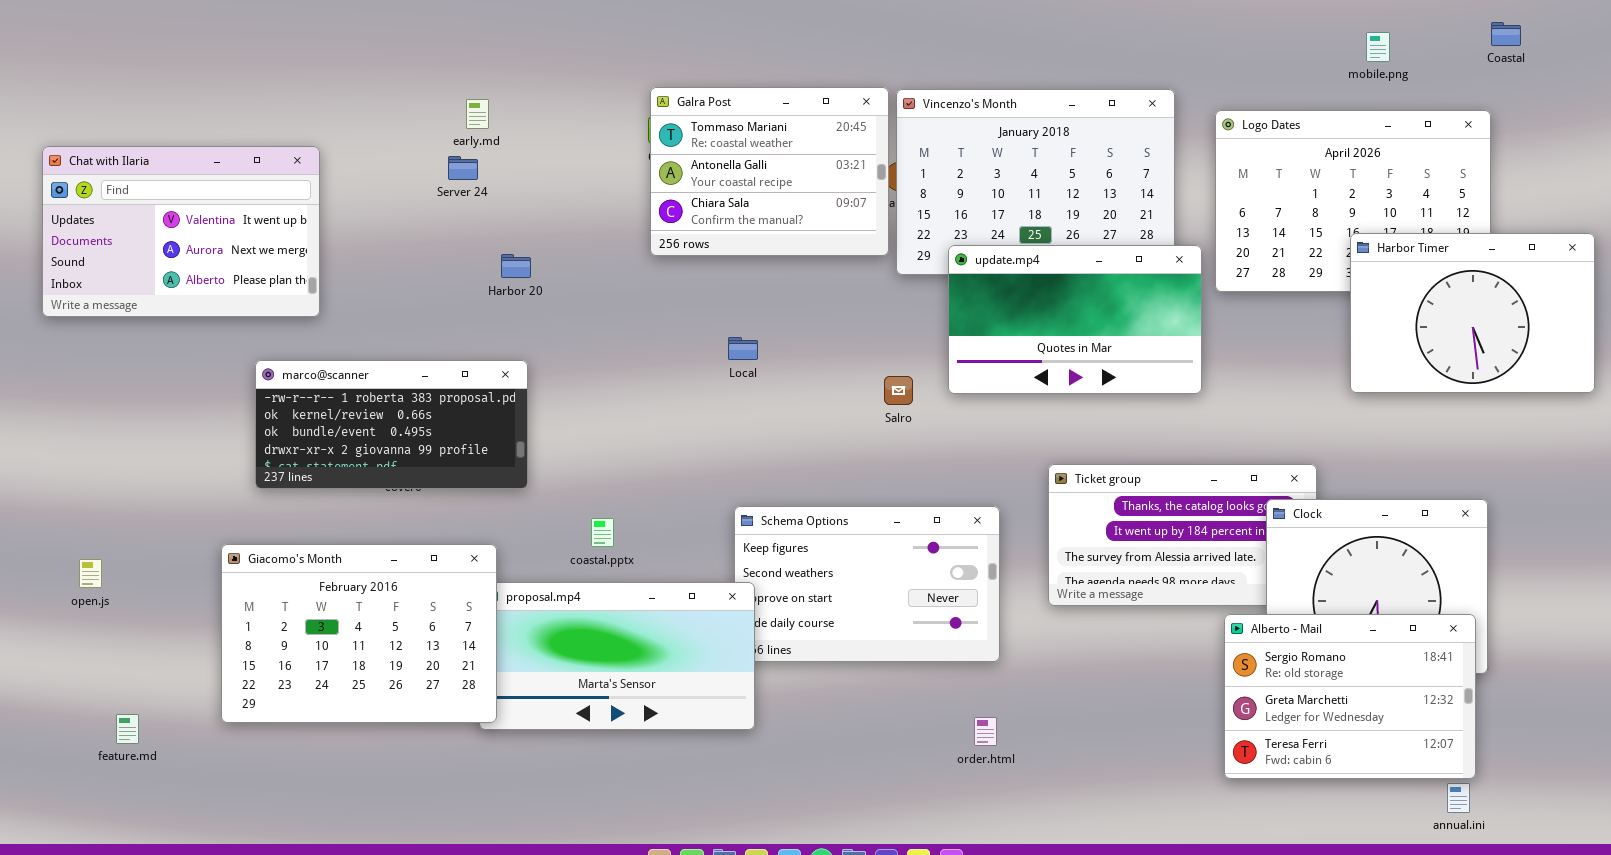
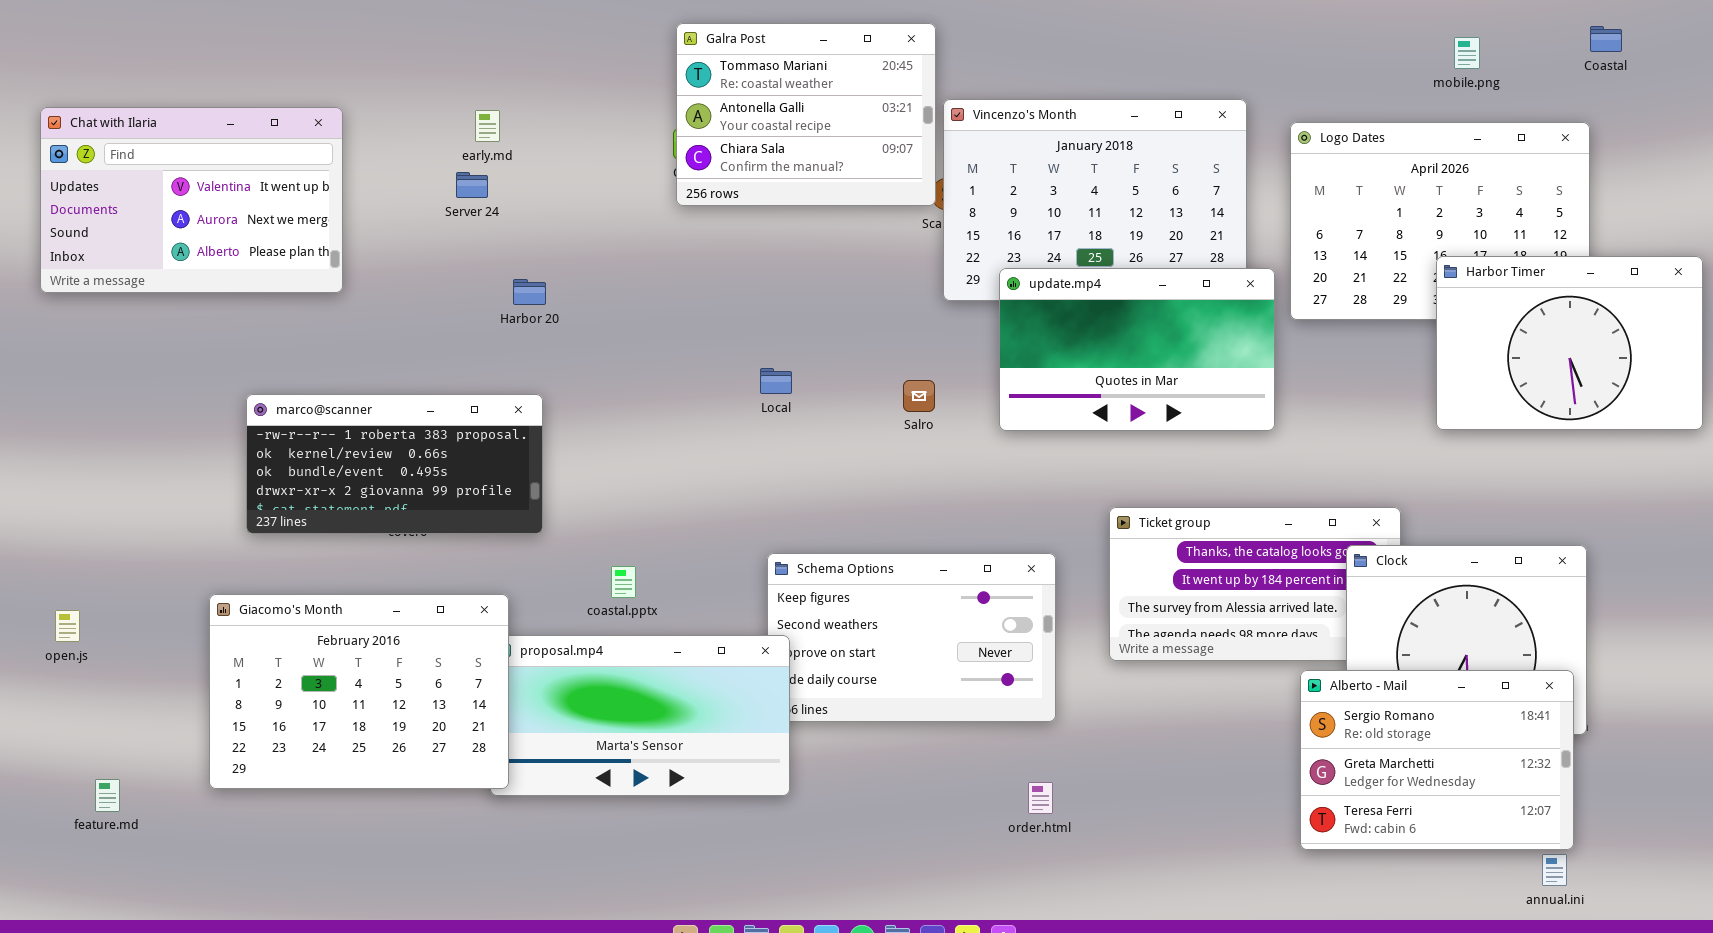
Galra Post: [650,87,889,256] -> [676,23,936,206], moved
Chat with Ilaria: [42,146,320,317] -> [40,107,343,293], moved
Salro: [884,376,913,405] -> [903,380,935,412], moved

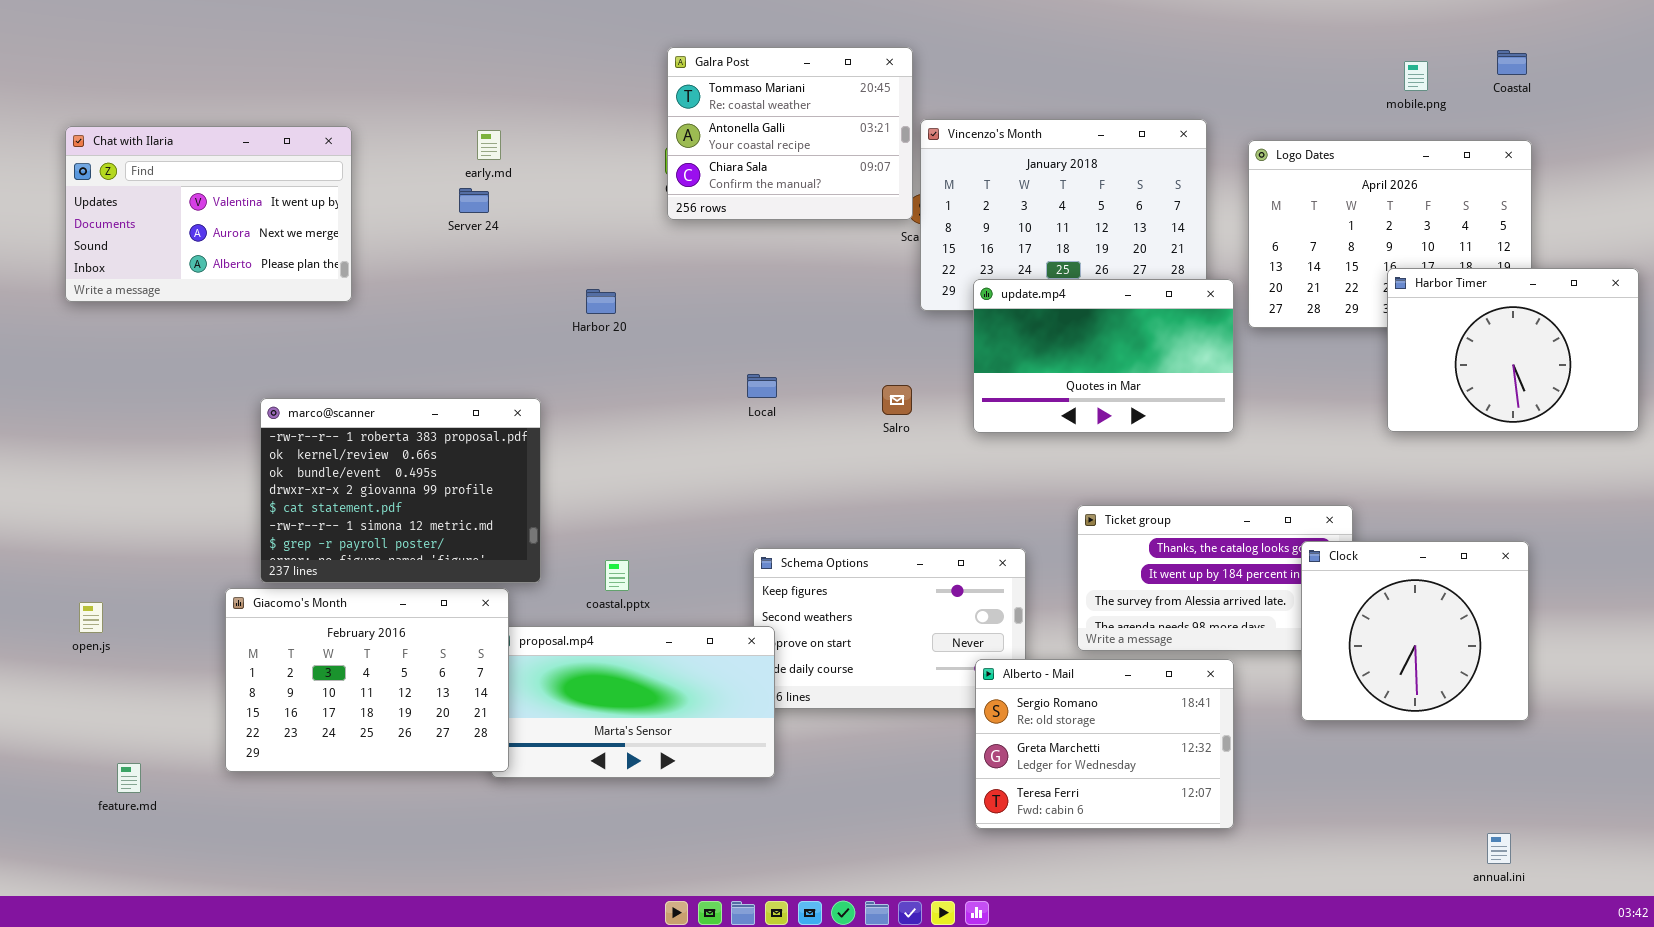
Coastal: [1590,26,1622,52] -> [1497,50,1527,75], moved
Harbor 20: [513,279,546,305] -> [586,289,616,314], moved
marco@scanner: [246,394,543,534] -> [260,398,541,583], resized
Alberto - Mail: [1300,670,1574,850] -> [975,659,1234,829], moved

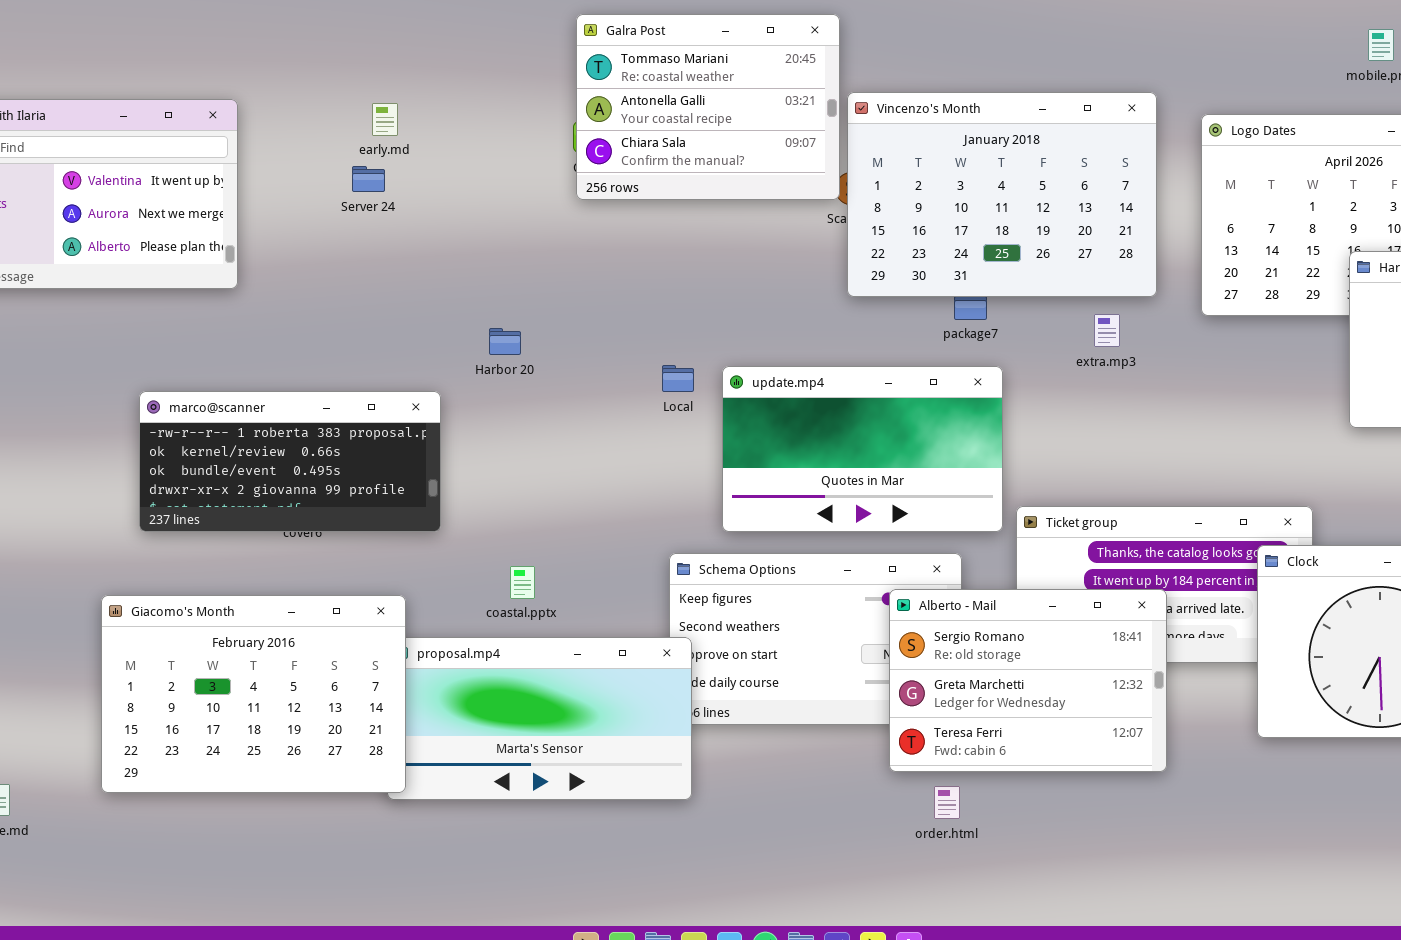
update.mp4: [973,279,1234,433] -> [722,366,1003,532], moved
Harbor 20: [586,289,616,314] -> [489,328,521,355], moved
marco@scanner: [260,398,541,583] -> [139,391,441,532], resized
Alberto - Mail: [975,659,1234,829] -> [889,589,1167,772], moved

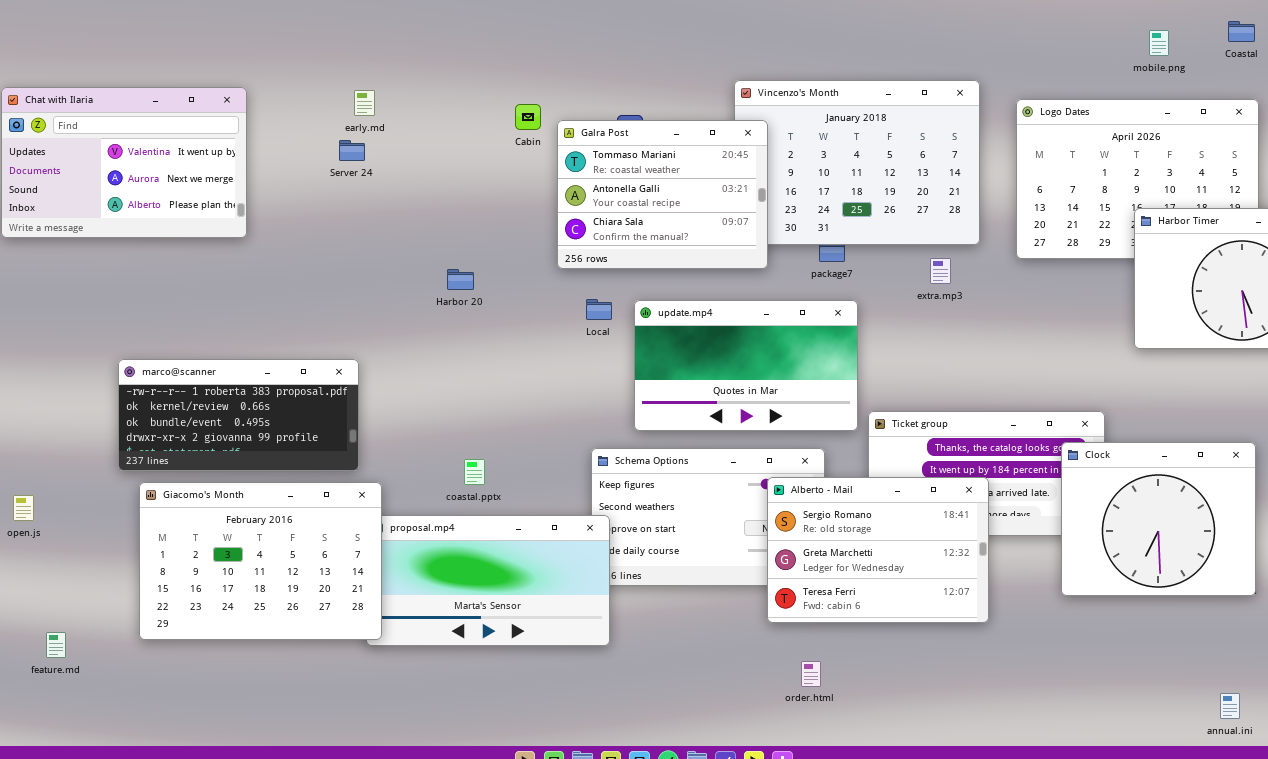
Galra Post: [576,14,840,200] -> [557,120,768,269], moved
marco@scanner: [139,391,441,532] -> [118,359,359,471], moved
order.html: [934,786,960,819] -> [801,661,821,687], moved

